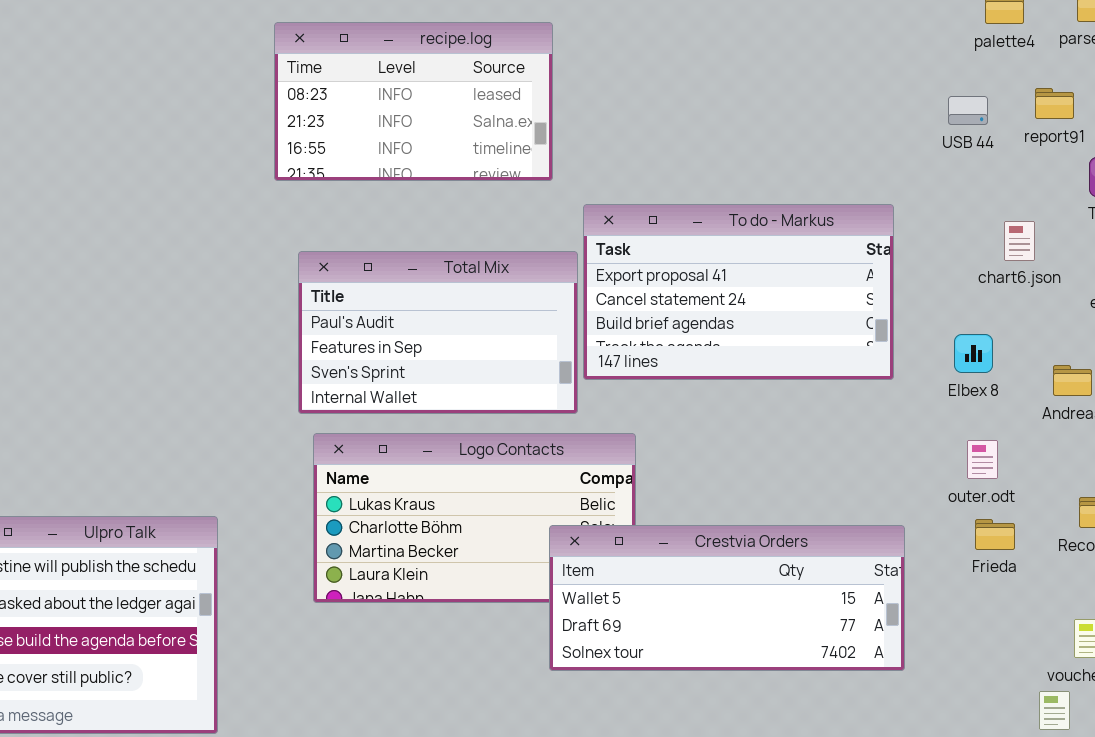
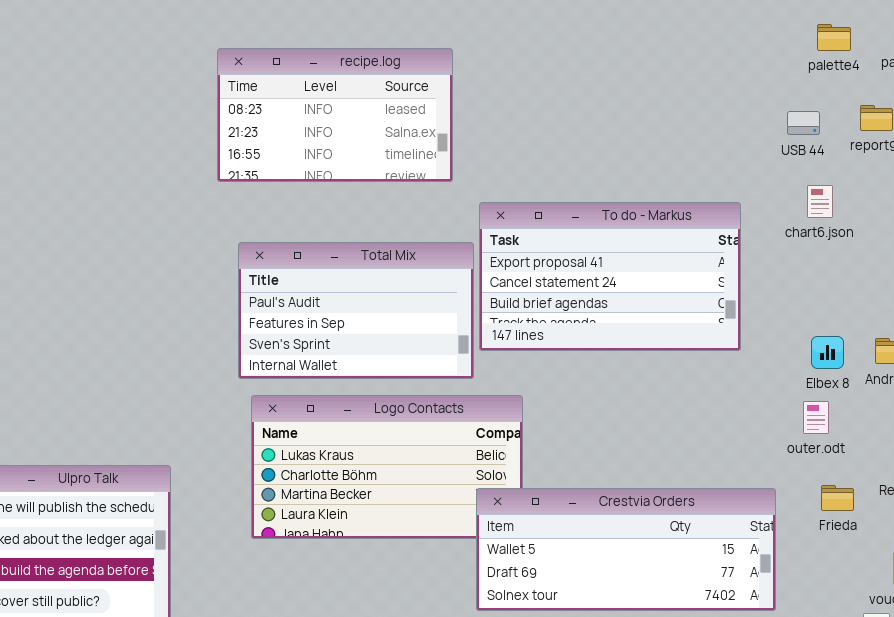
chart6.json: [1004,221,1035,261] -> [807,185,833,218], moved
Elbex 8: [954,334,993,373] -> [811,336,844,369], moved
Frieda: [975,519,1015,550] -> [821,485,854,511], moved
Crestvia Orders: [549,525,905,671] -> [476,488,776,611], moved

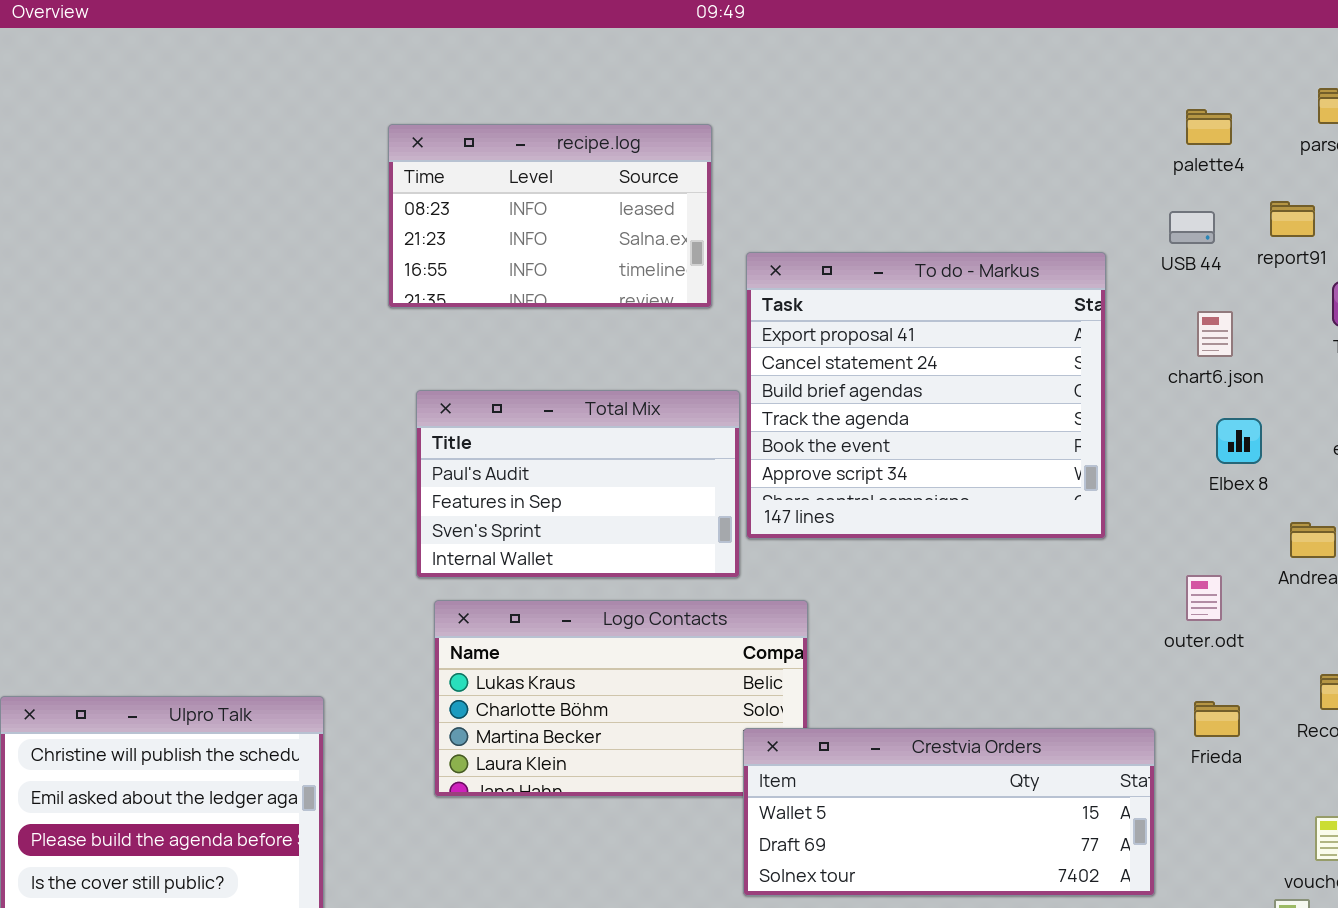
palette4: [817,24,851,51] -> [1186,109,1232,145], moved
To do - Markus: [479,202,741,351] -> [746,252,1106,539], resized
Elbex 8: [811,336,844,369] -> [1216,418,1262,464], moved
outer.odt: [803,401,829,434] -> [1186,575,1222,621], moved
Frieda: [821,485,854,511] -> [1194,701,1240,737], moved

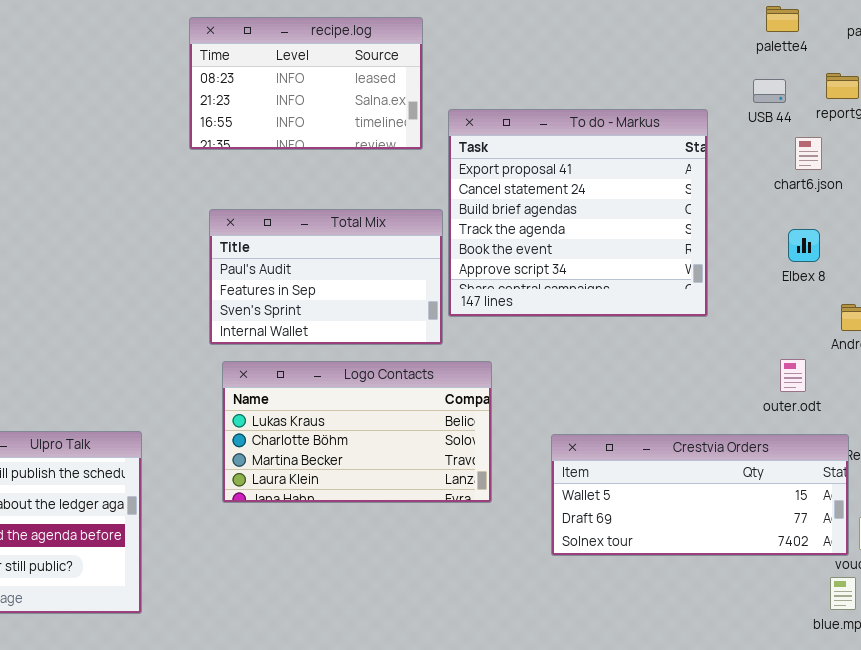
chart6.json: [1197,311,1233,357] -> [795,137,822,170], moved
outer.odt: [1186,575,1222,621] -> [780,359,806,392], moved
Crestvia Orders: [743,728,1155,896] -> [551,434,849,556], moved

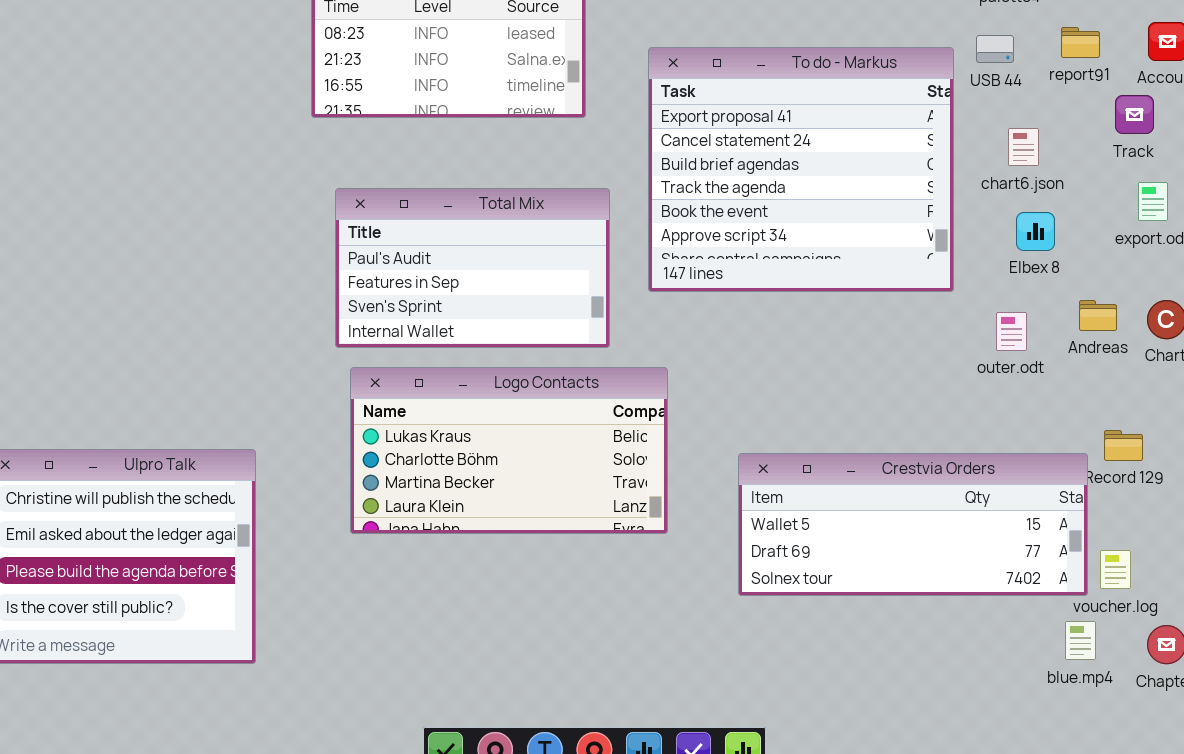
To do - Markus: [448,109,708,317] -> [648,47,954,292], moved
chart6.json: [795,137,822,170] -> [1008,128,1039,166], moved
outer.odt: [780,359,806,392] -> [996,312,1027,351], moved

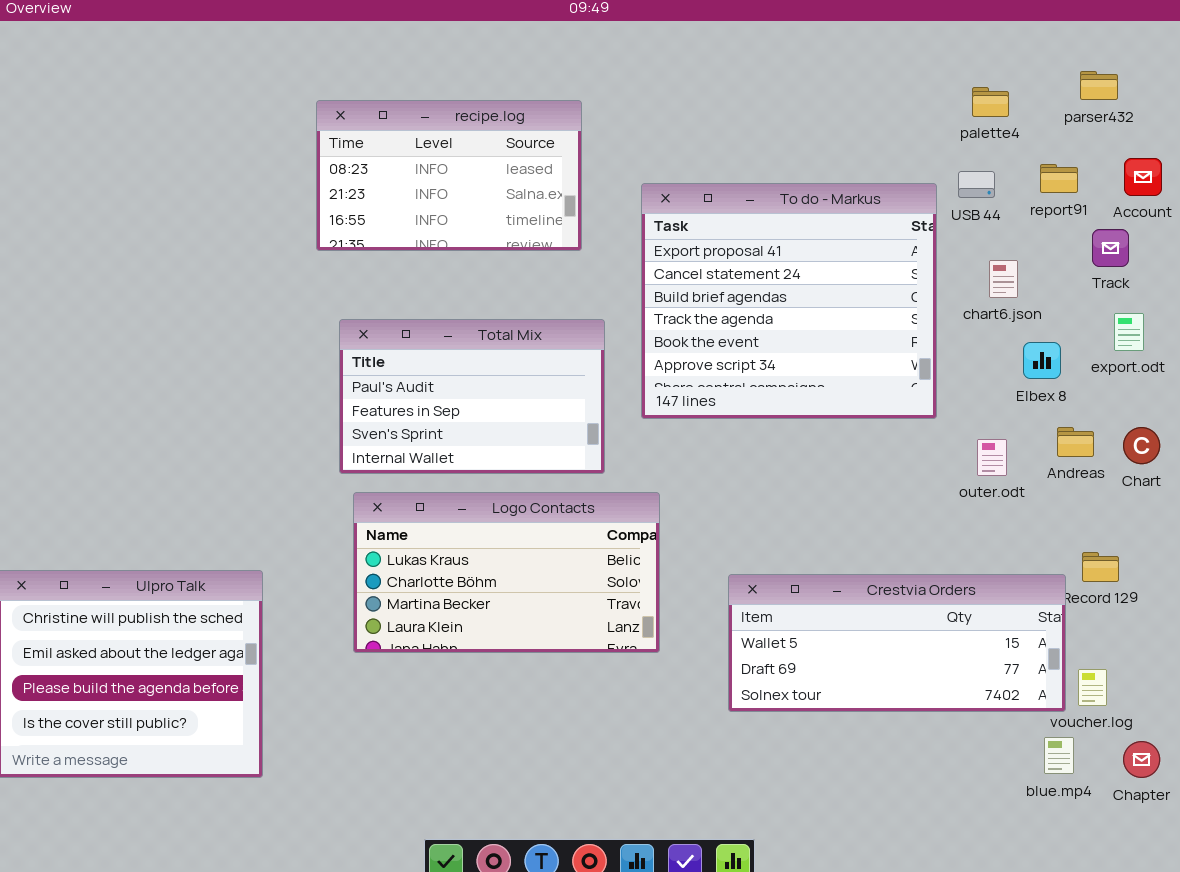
Elbex 8: [1016,212,1055,251] -> [1023,342,1061,379], moved

